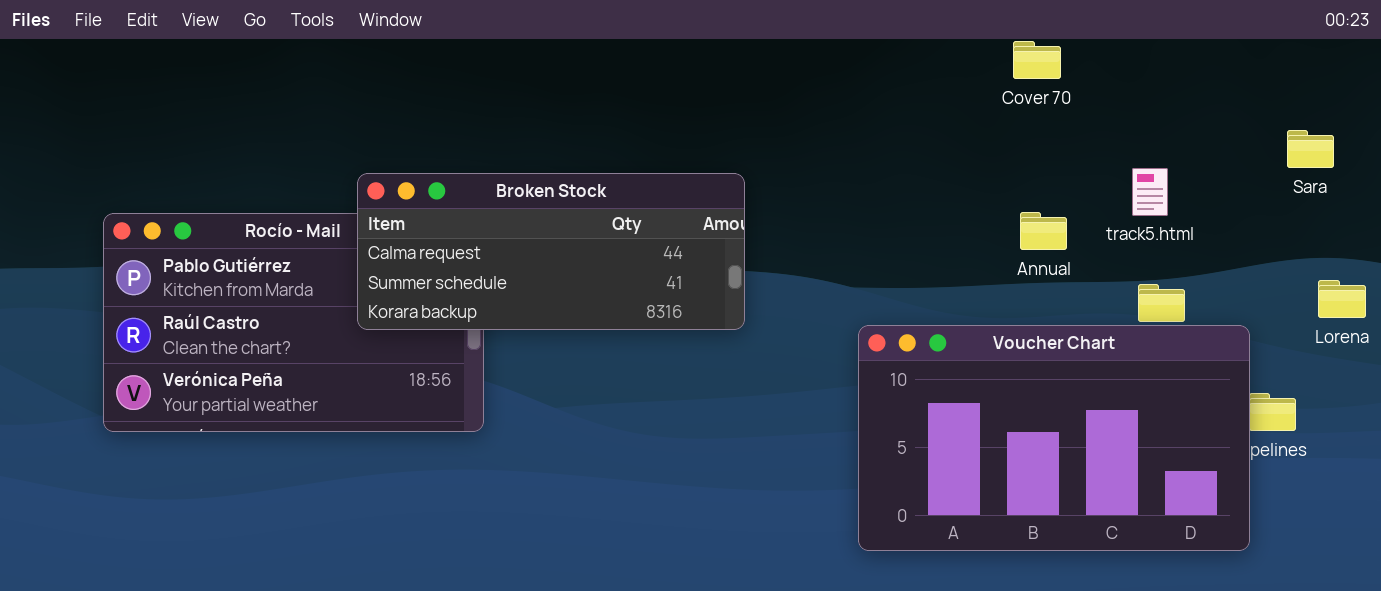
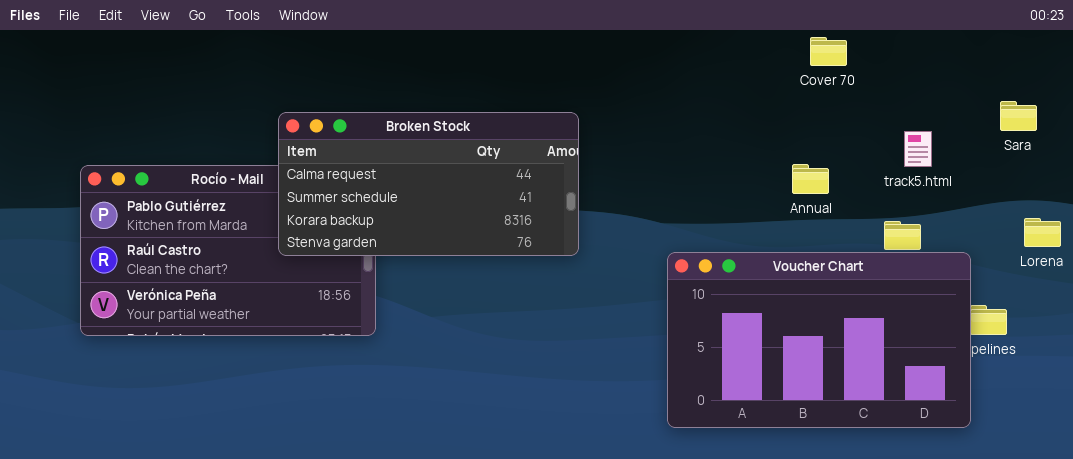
Cover 70: [1013,41,1061,79] -> [810,37,847,66], moved
track5.html: [1132,168,1168,216] -> [904,131,932,167], moved
Broken Stock: [357,173,745,330] -> [278,112,579,256], resized

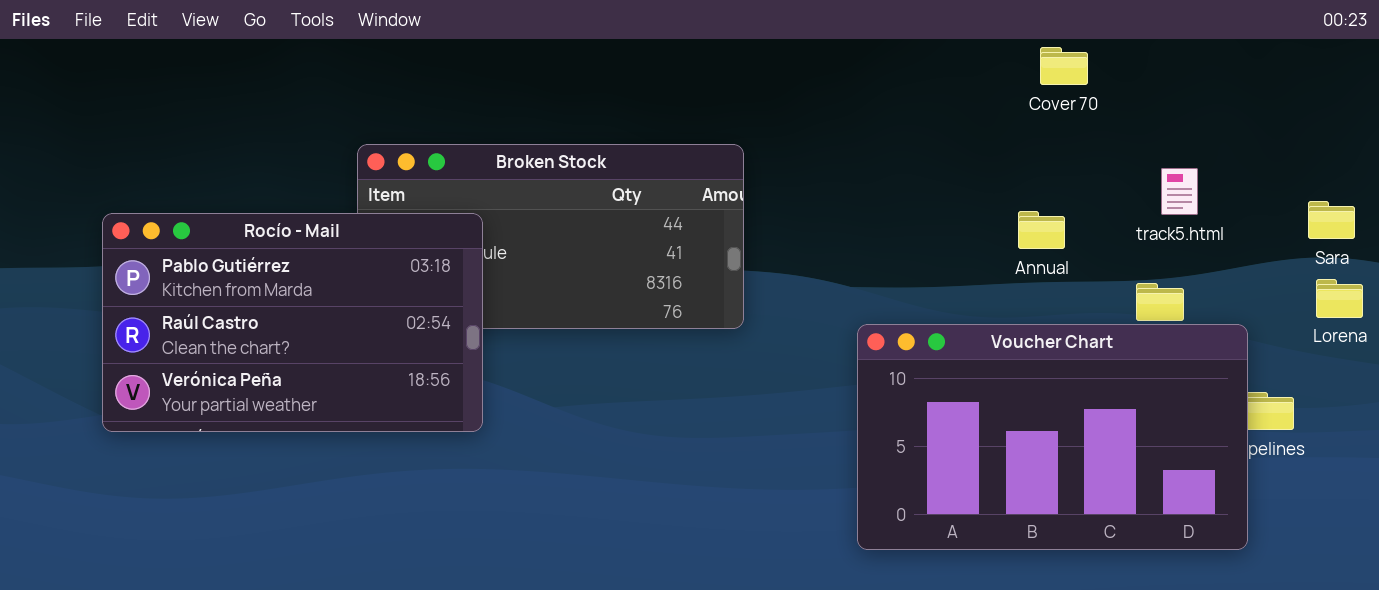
Sara: [1000,101,1037,131] -> [1308,201,1355,239], moved
Rocío - Mail: [80,165,376,336] -> [102,213,483,432], raised

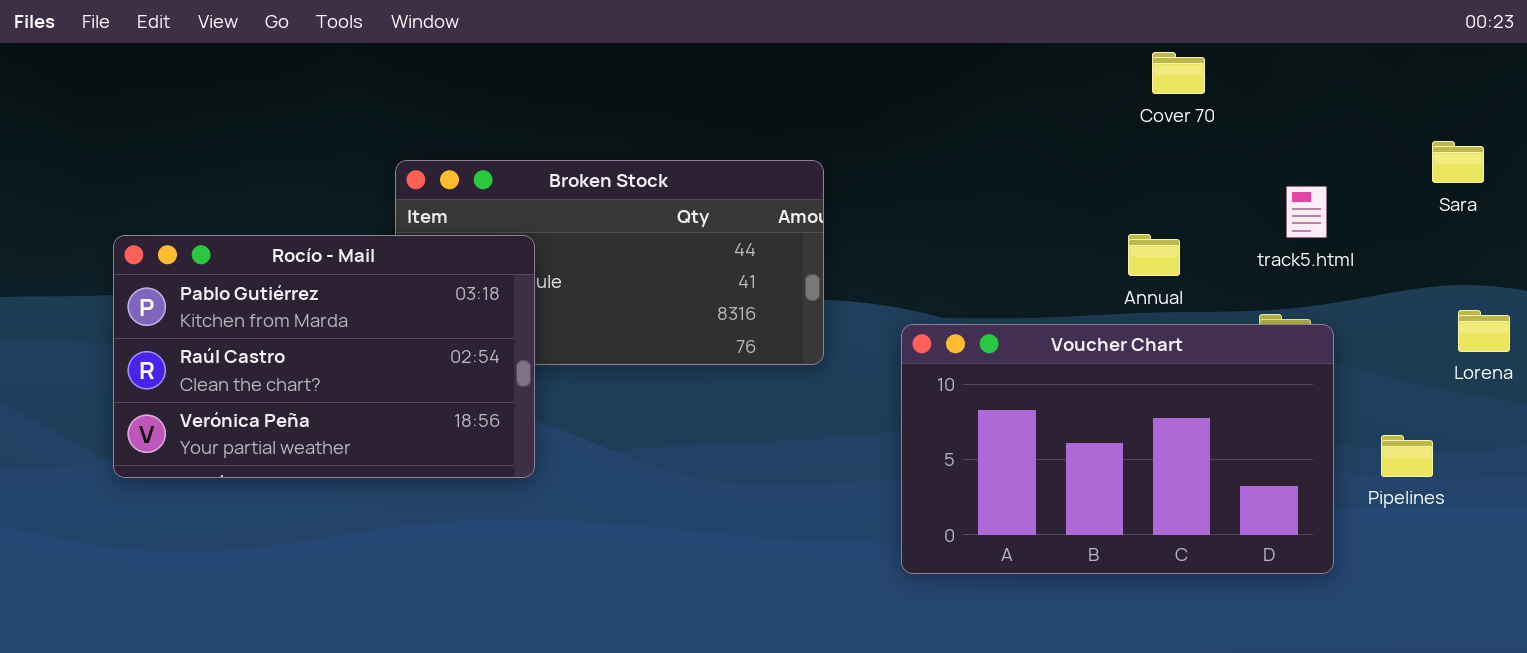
Sara: [1308,201,1355,239] -> [1432,141,1484,183], moved
Voucher Chart: [857,324,1248,550] -> [901,324,1334,574], moved

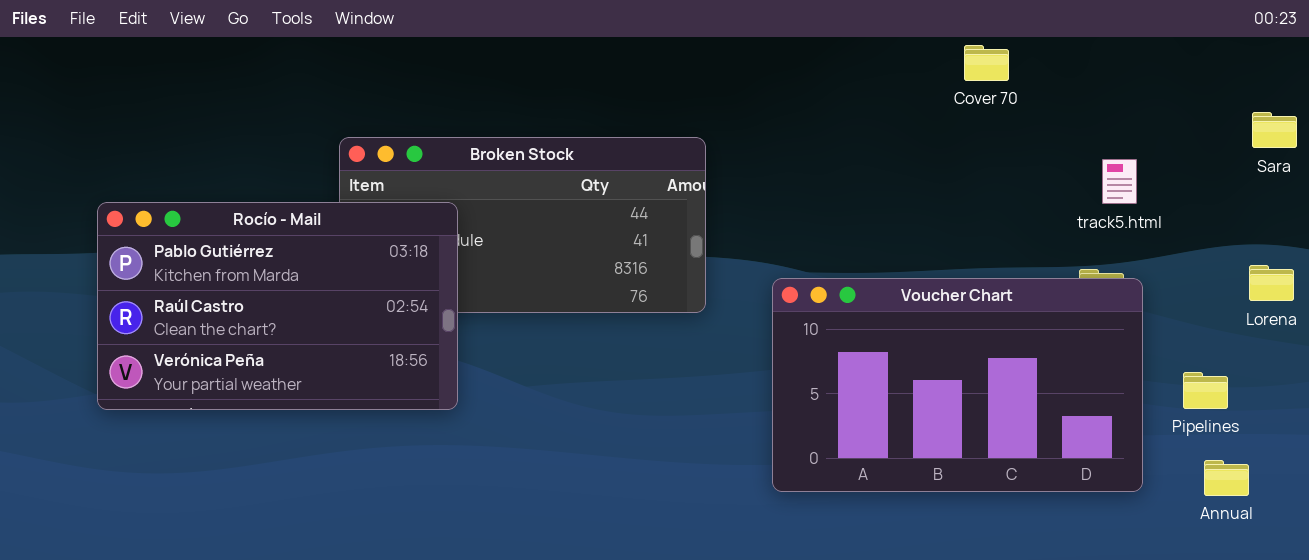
Cover 70: [1152,52,1205,94] -> [964,45,1009,81], moved
Sara: [1432,141,1484,183] -> [1252,112,1297,148], moved
Annual: [1128,234,1180,276] -> [1204,460,1249,496], moved

